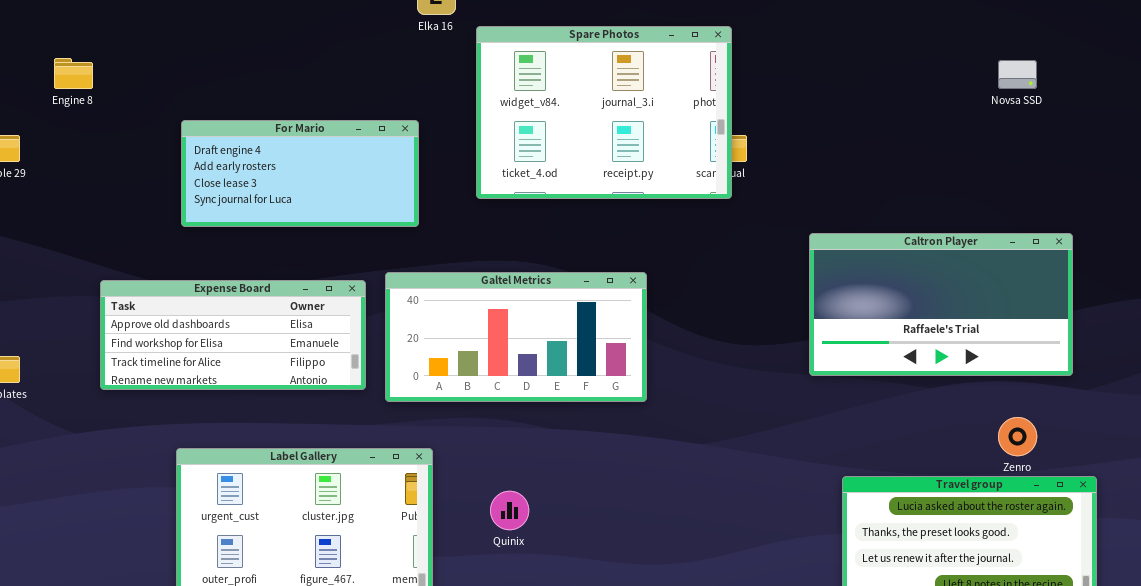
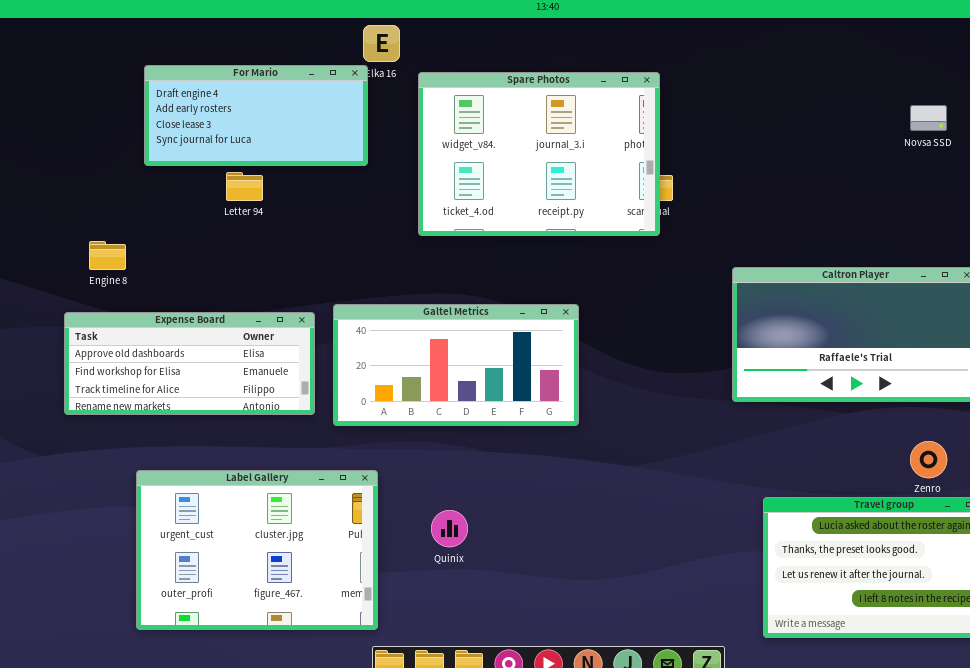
Engine 8: [54,58,93,89] -> [89,241,126,270], moved
For Mario: [181,120,419,227] -> [144,65,368,166], moved

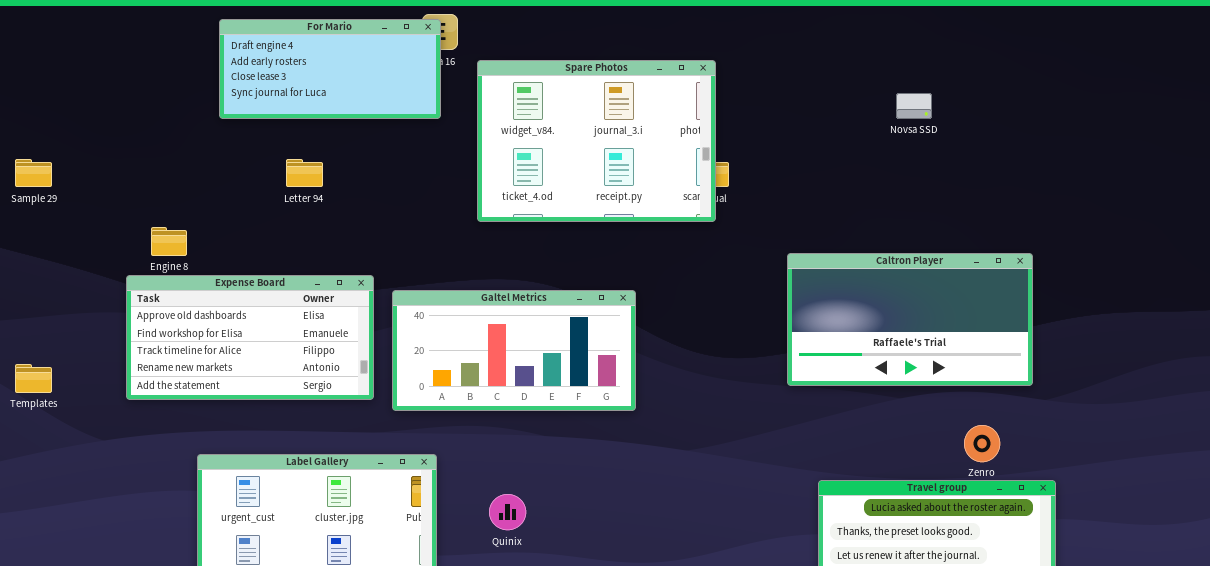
For Mario: [144,65,368,166] -> [219,19,441,119], moved
Novsa SSD: [910,105,947,131] -> [896,93,932,119], moved
Expense Board: [64,312,315,415] -> [126,275,374,400], resized

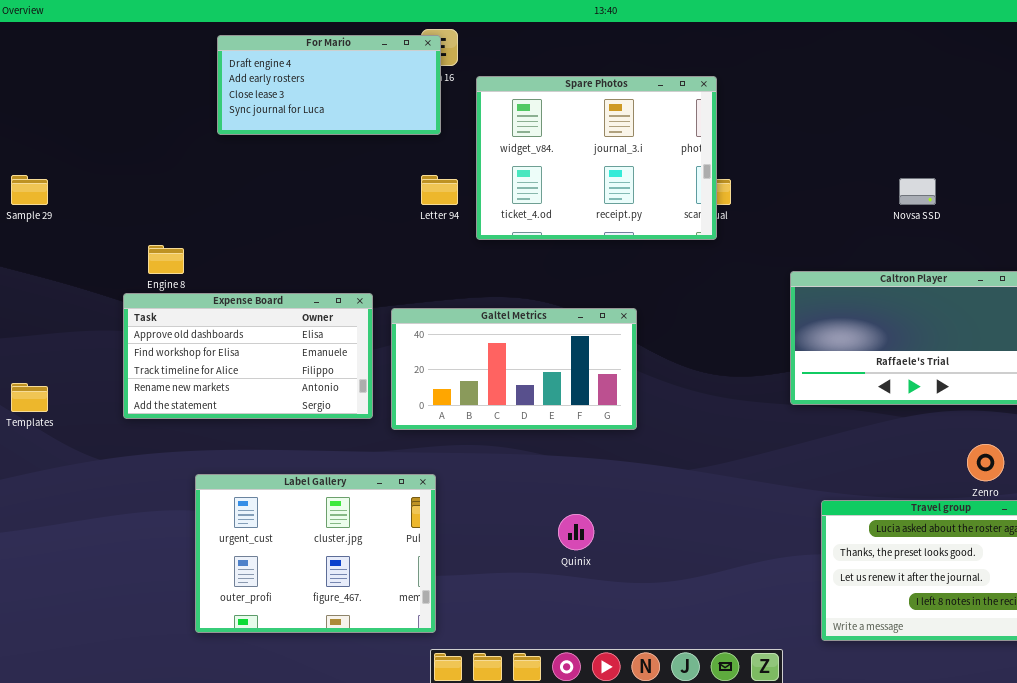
Novsa SSD: [896,93,932,119] -> [899,178,936,205], moved
Letter 94: [286,159,323,187] -> [421,175,458,205], moved
Quinix: [489,494,526,530] -> [558,514,594,550], moved

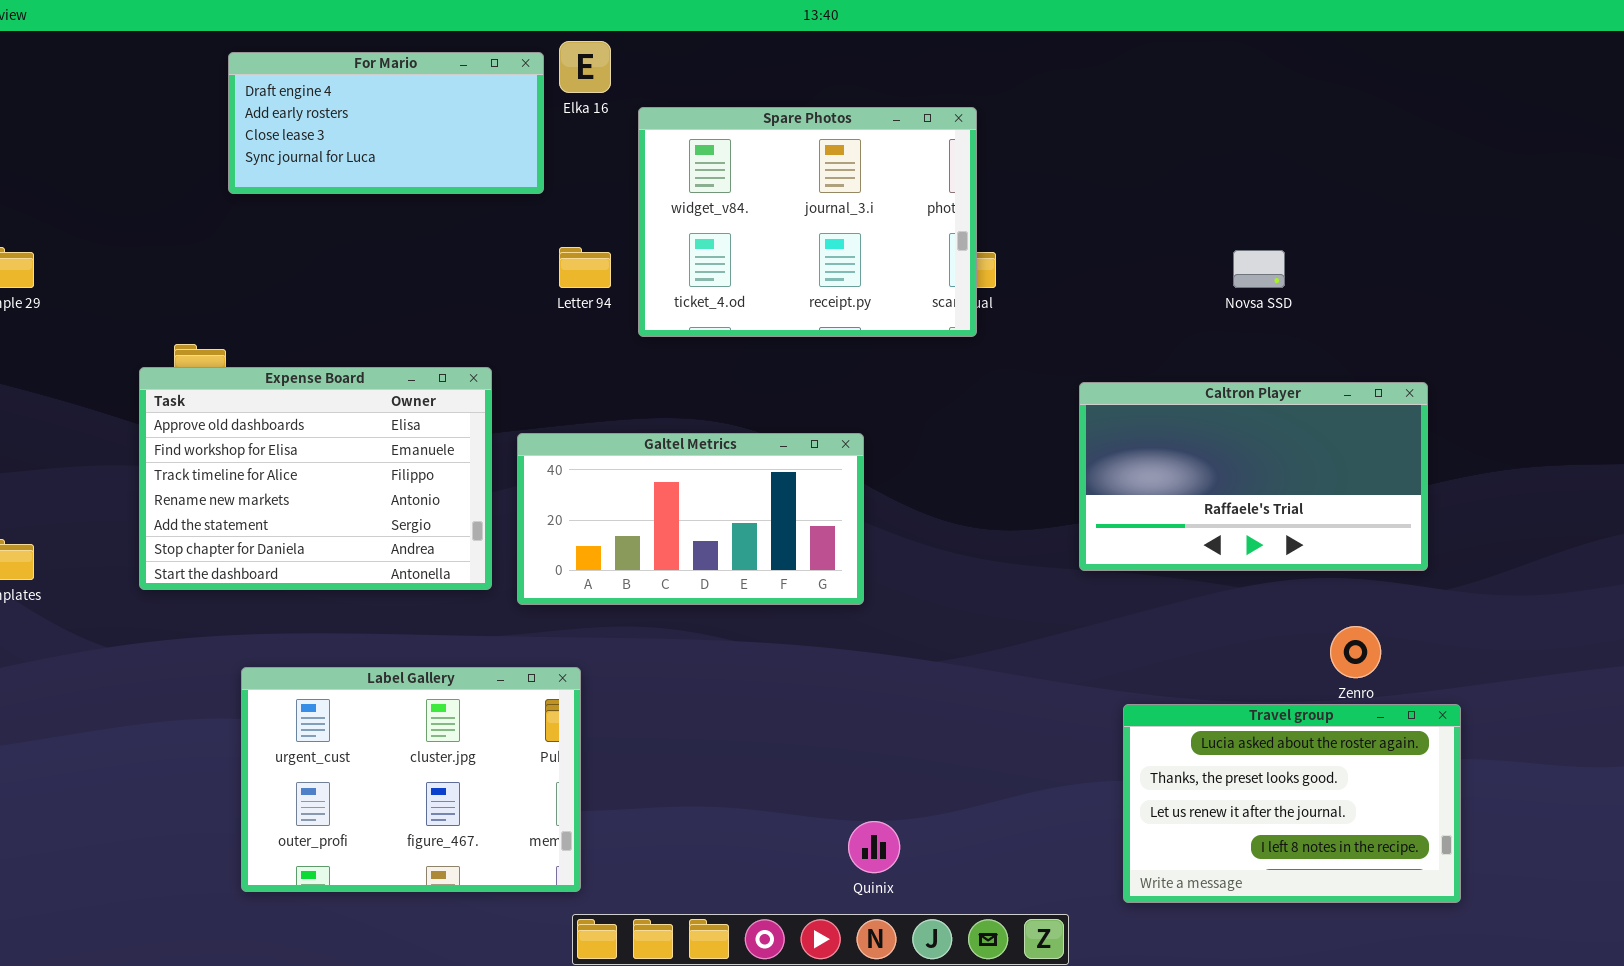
For Mario: [217,35,441,135] -> [228,52,544,194], moved
Expense Board: [123,293,373,419] -> [139,367,492,590], resized
Quinix: [558,514,594,550] -> [848,821,900,873], moved

